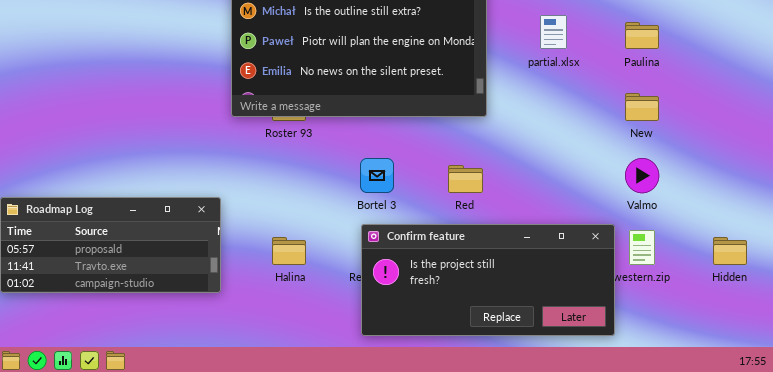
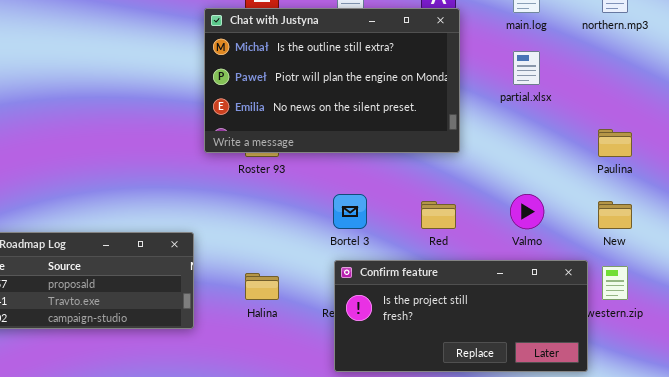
Paulina: [625,22,659,49] -> [598,129,632,157], moved
New: [625,93,659,121] -> [598,201,632,229], moved
Valmo: [625,158,659,193] -> [510,194,544,229], moved

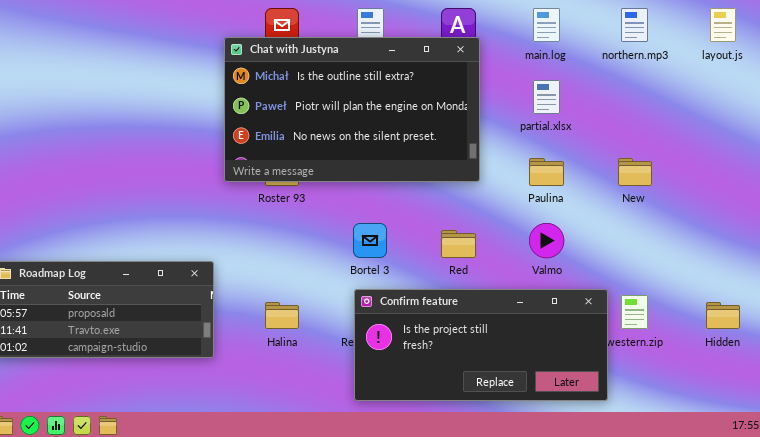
Paulina: [598,129,632,157] -> [529,158,564,186], moved
New: [598,201,632,229] -> [618,158,652,186], moved

